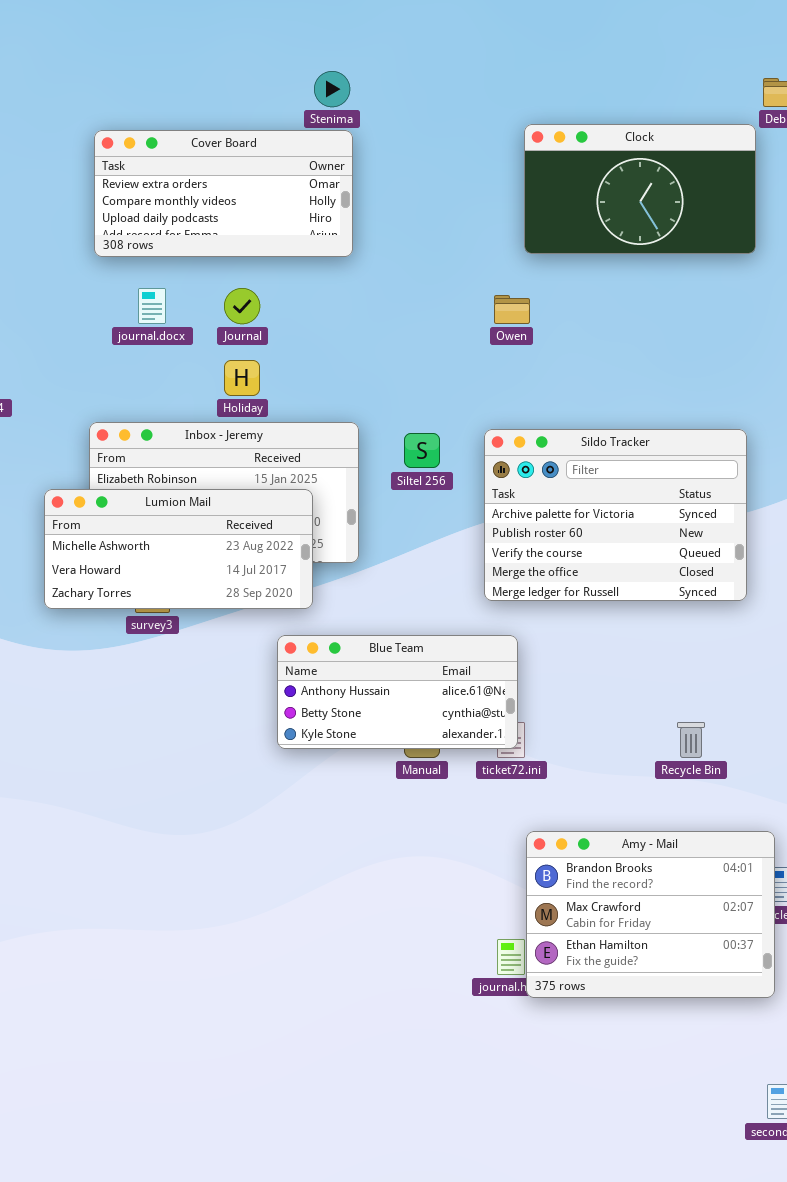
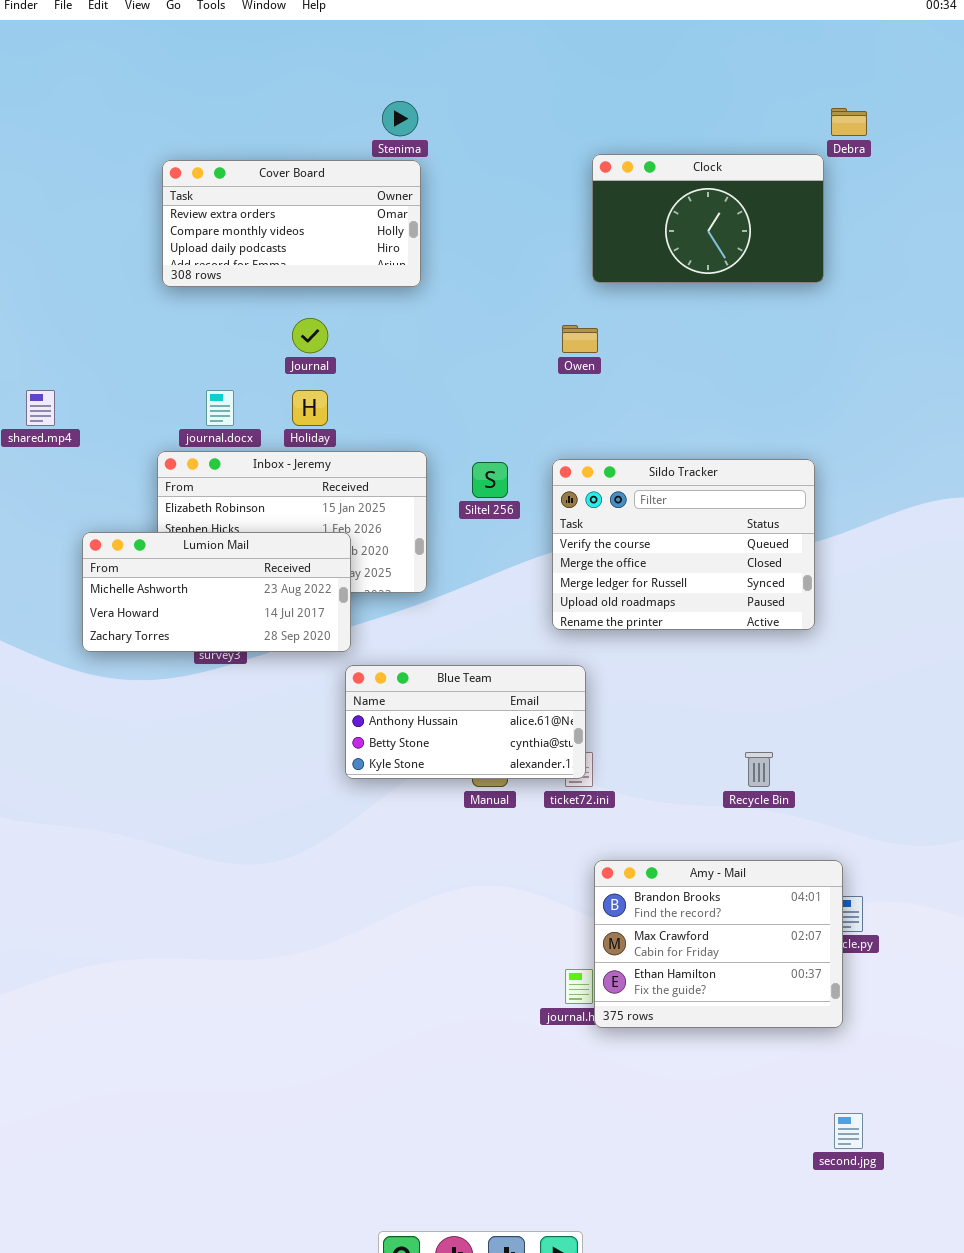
journal.docx: [138,288,166,324] -> [206,390,234,426], moved
Sildo Tracker: [484,429,747,601] -> [552,459,815,630], scrolled down 2 rows
Lumion Mail: [44,489,313,609] -> [82,532,351,652], moved

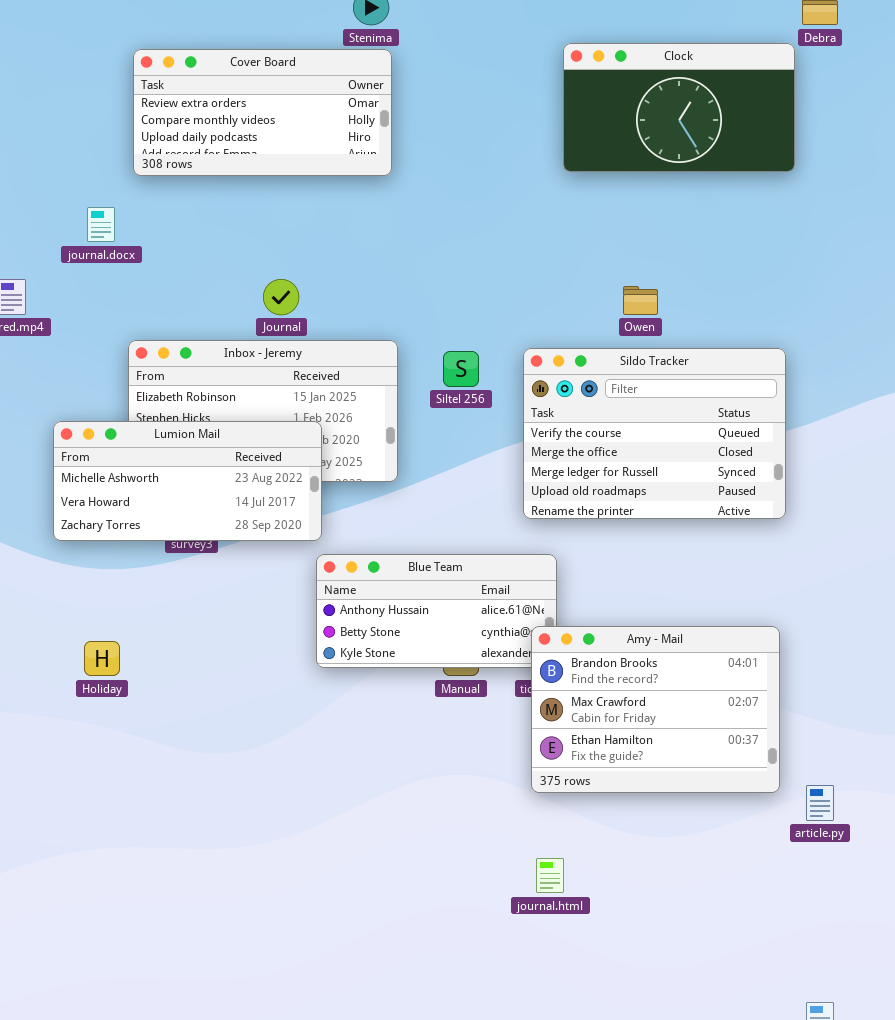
Journal: [292,318,328,353] -> [263,279,299,315], moved
Owen: [562,325,598,353] -> [623,286,658,315], moved
journal.docx: [206,390,234,426] -> [87,207,115,242], moved
Holiday: [292,390,328,426] -> [84,641,120,676], moved
Amy - Mail: [594,860,843,1028] -> [531,626,780,793], moved

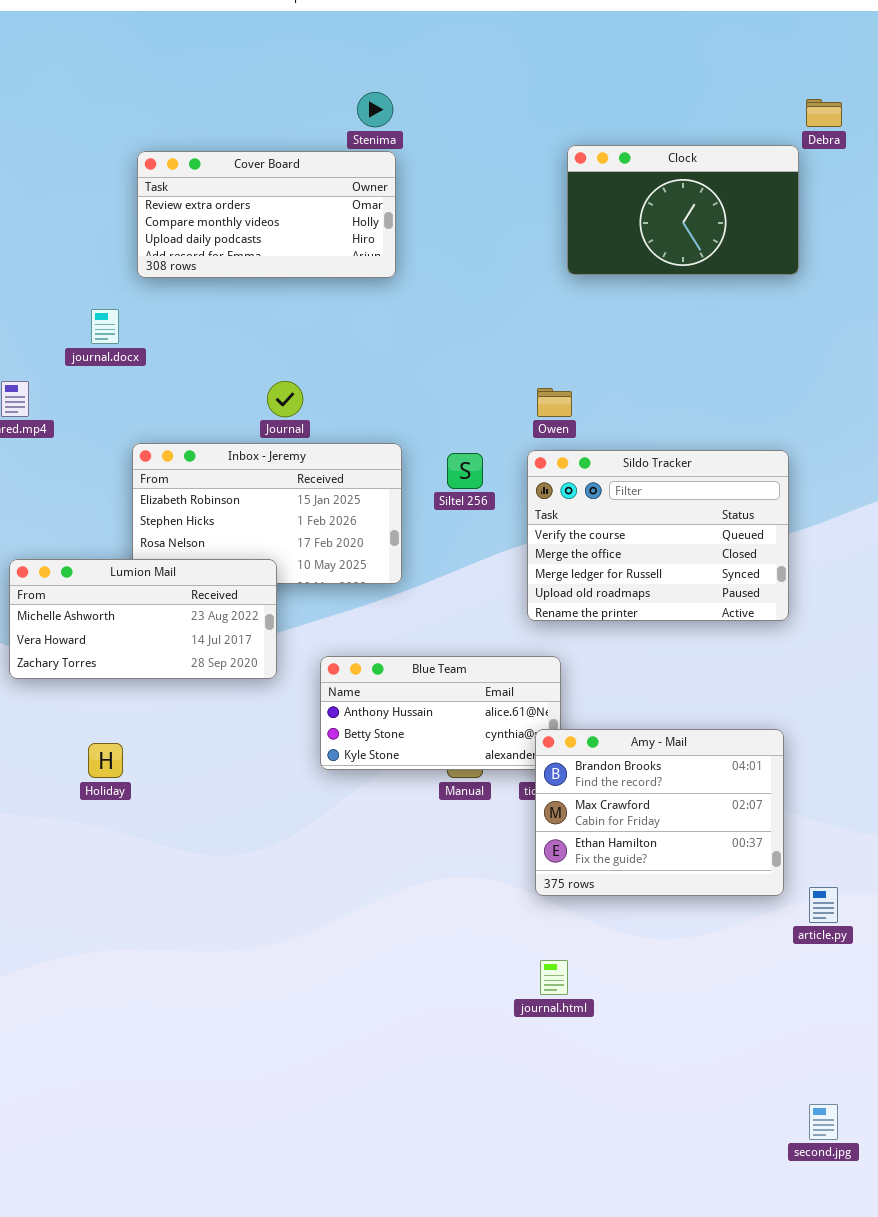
Owen: [623,286,658,315] -> [537,388,572,417], moved
Lumion Mail: [53,421,322,541] -> [9,559,277,679], moved

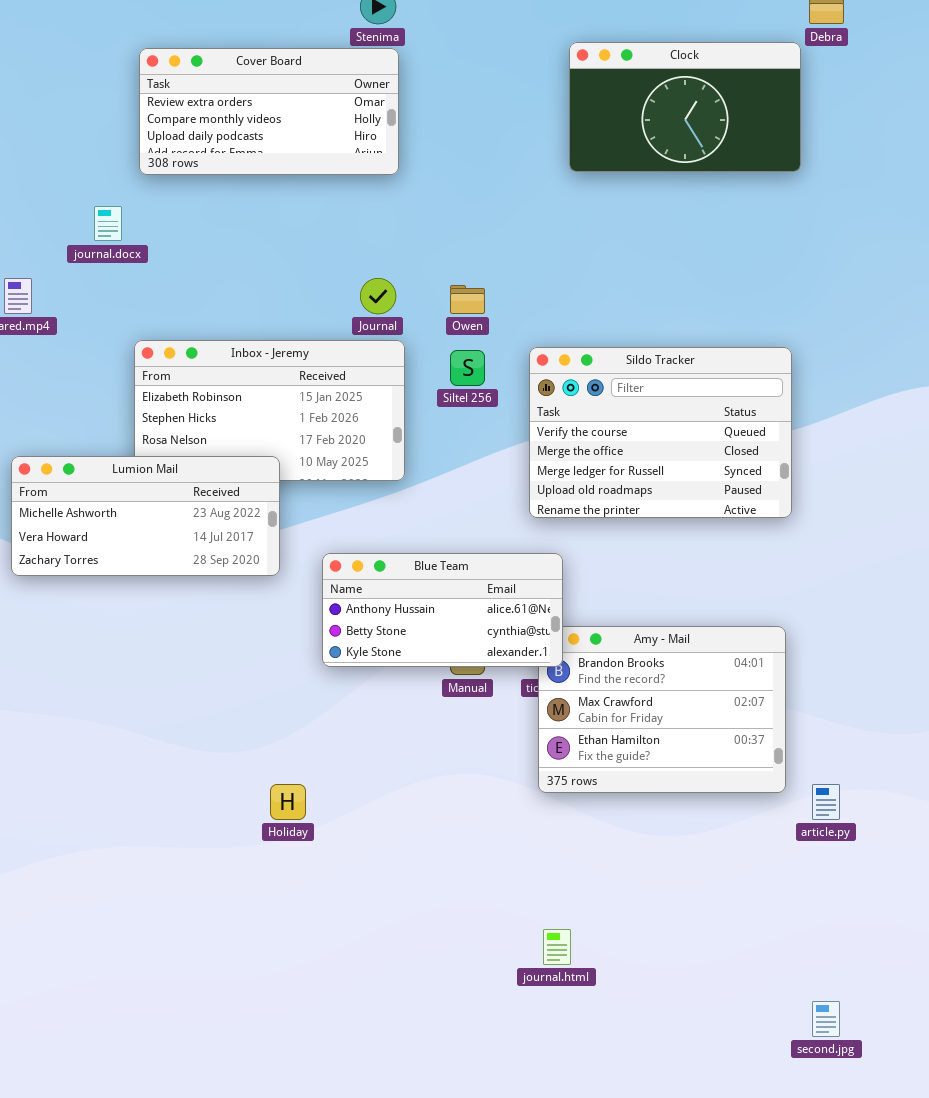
Journal: [267,381,303,417] -> [360,278,396,314], moved
Owen: [537,388,572,417] -> [450,285,485,314], moved
Blue Team: [320,656,561,770] -> [322,553,563,667], raised
Holiday: [88,743,123,778] -> [270,784,306,820], moved
journal.html: [540,960,568,995] -> [543,929,571,965], moved

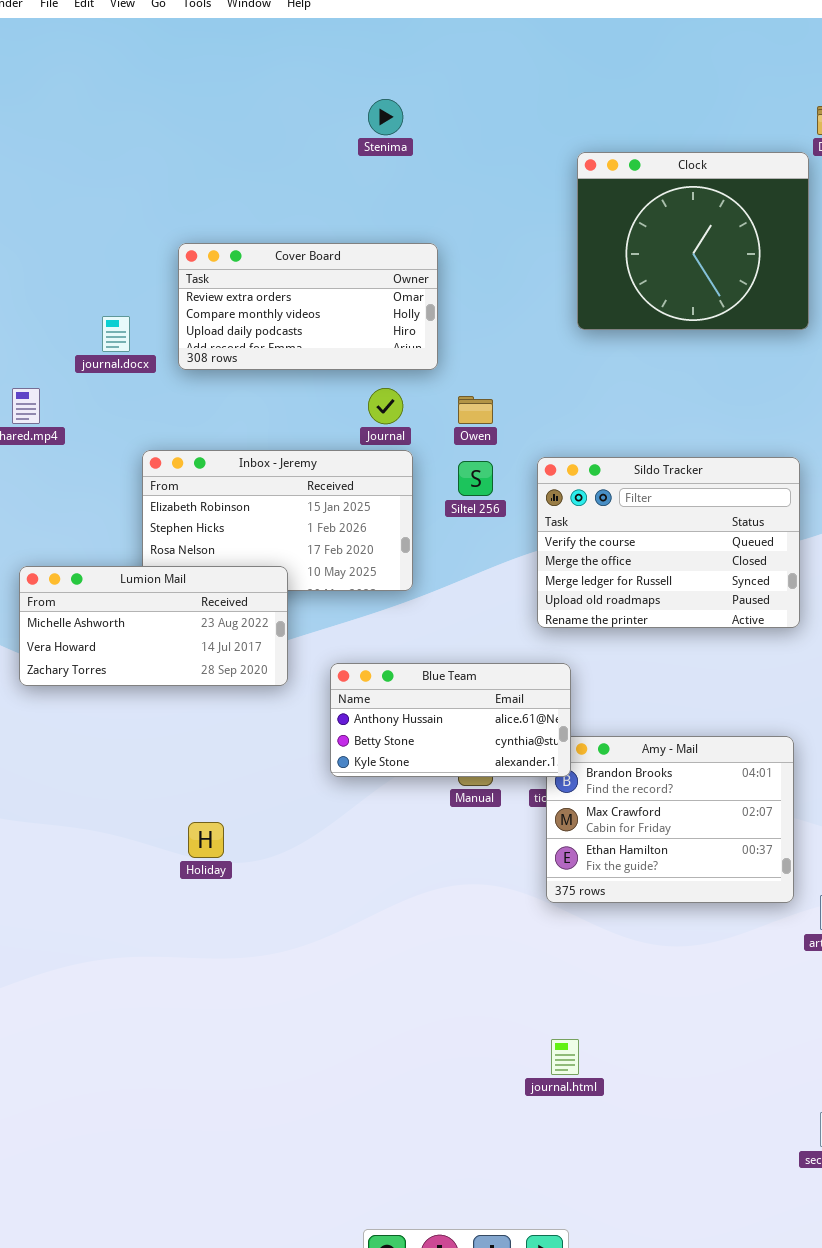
Clock: [569,42,801,172] -> [577,152,809,330], resized
Cover Board: [139,48,399,175] -> [178,243,438,370], moved
Holiday: [270,784,306,820] -> [188,822,224,858], moved

